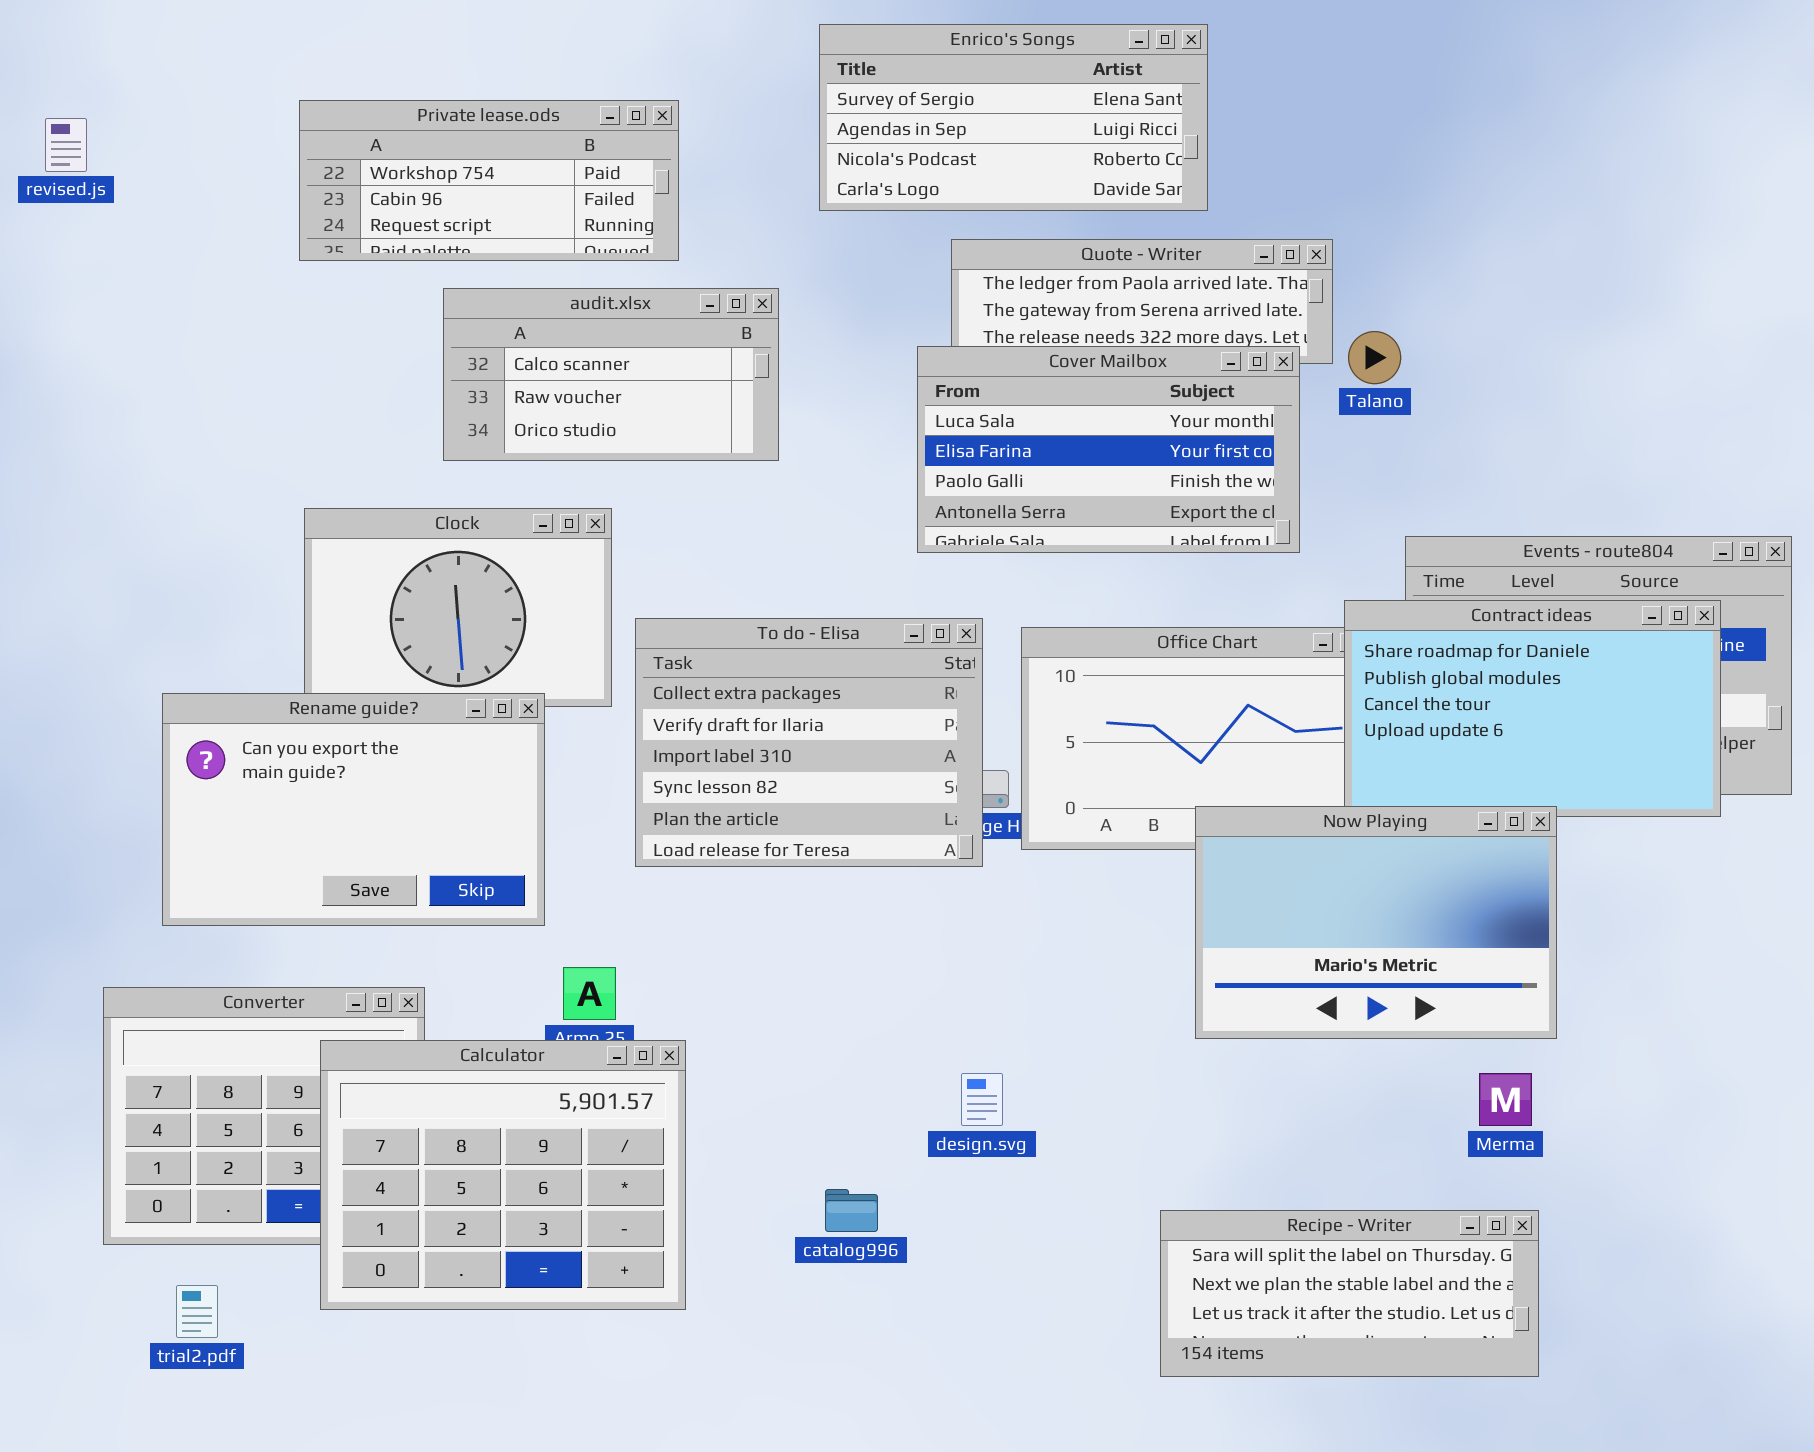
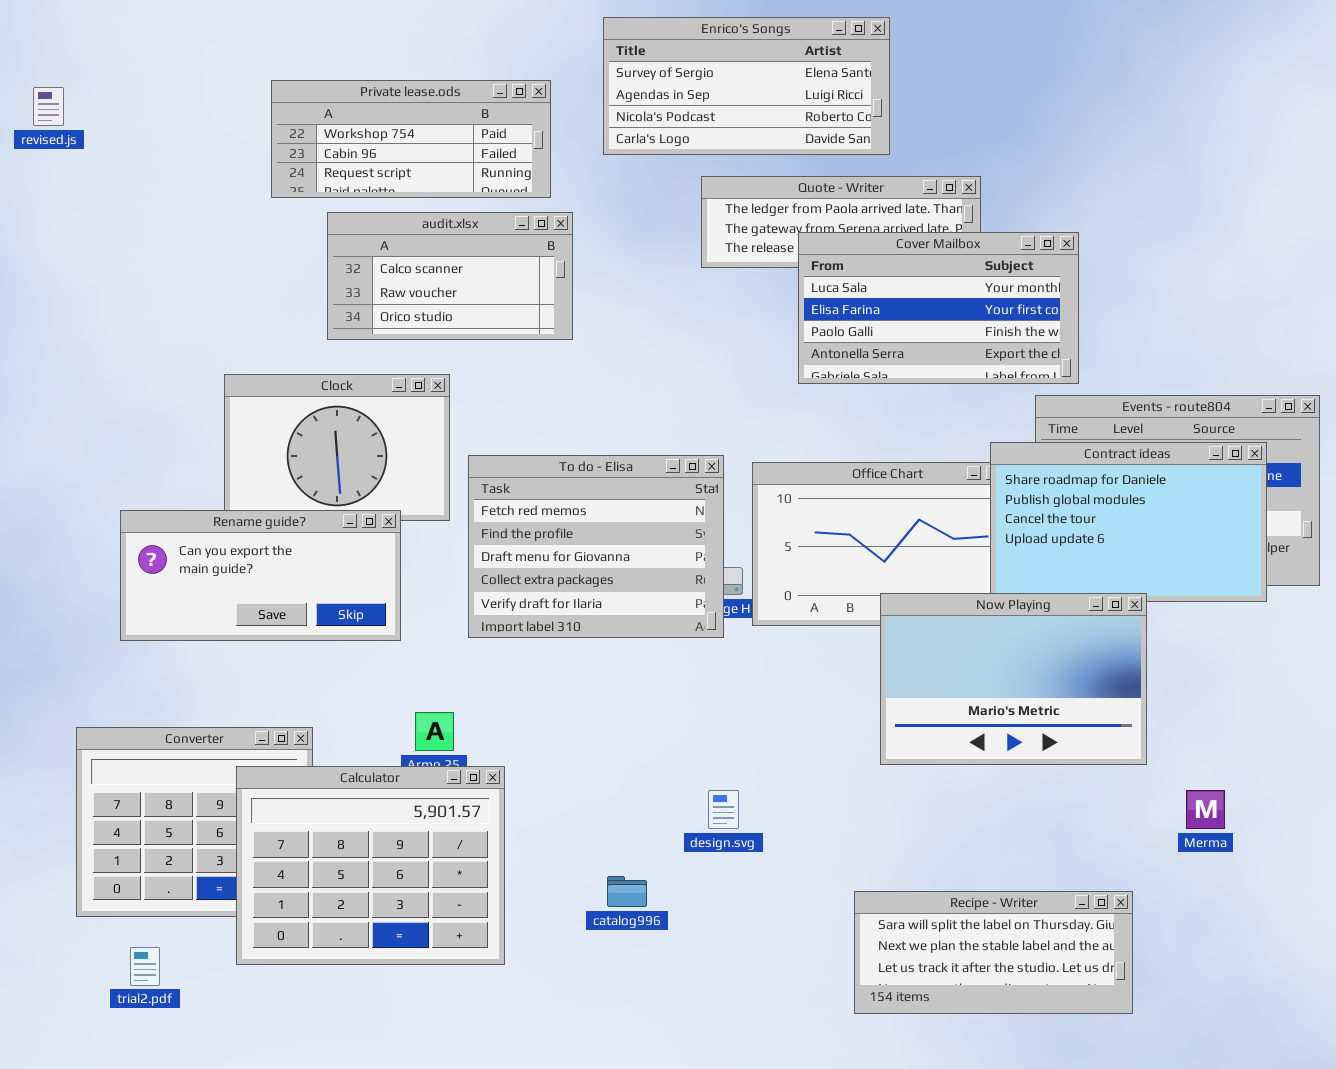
Private lease.ods: [299,100,679,261] -> [271,80,551,198], moved
Cover Mailbox: [917,346,1300,553] -> [798,232,1079,384], moved
To do - Elisa: [635,618,983,867] -> [468,455,724,638], scrolled up 3 rows
Rename guide?: [162,693,545,926] -> [120,510,401,641], resized
Merma: [1479,1073,1532,1126] -> [1186,790,1225,829], moved

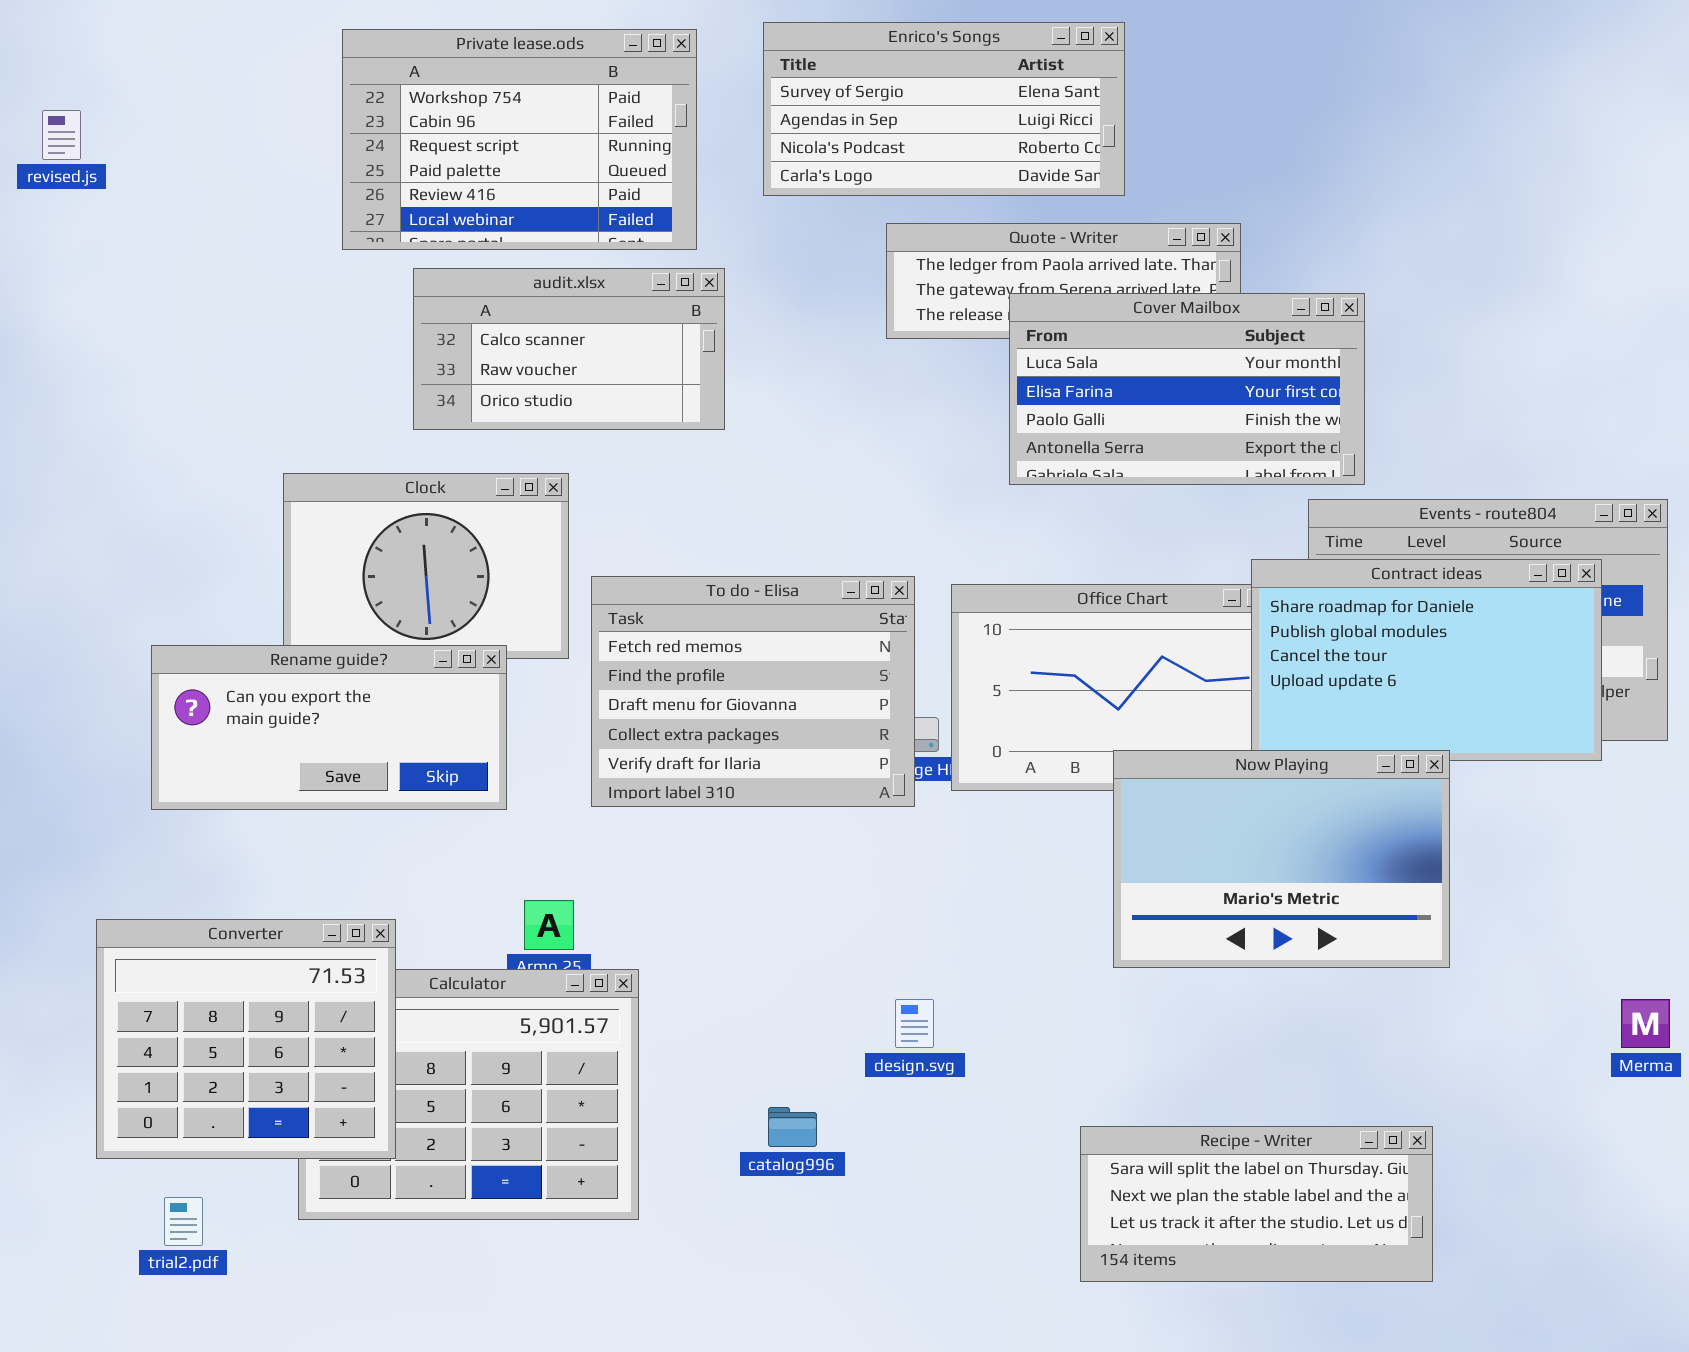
Private lease.ods: [271,80,551,198] -> [342,29,697,250], resized
Converter: [76,727,313,917] -> [96,919,396,1159], raised
Merma: [1186,790,1225,829] -> [1621,999,1670,1048], moved

